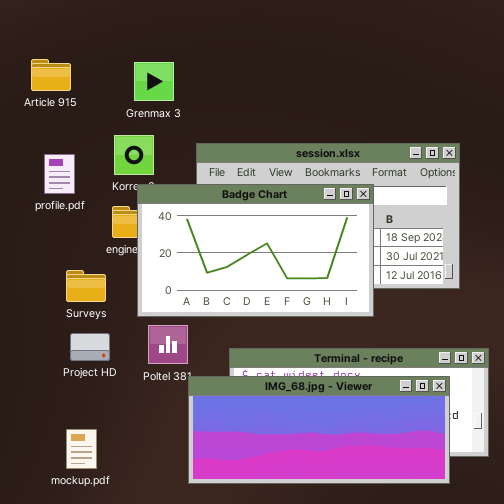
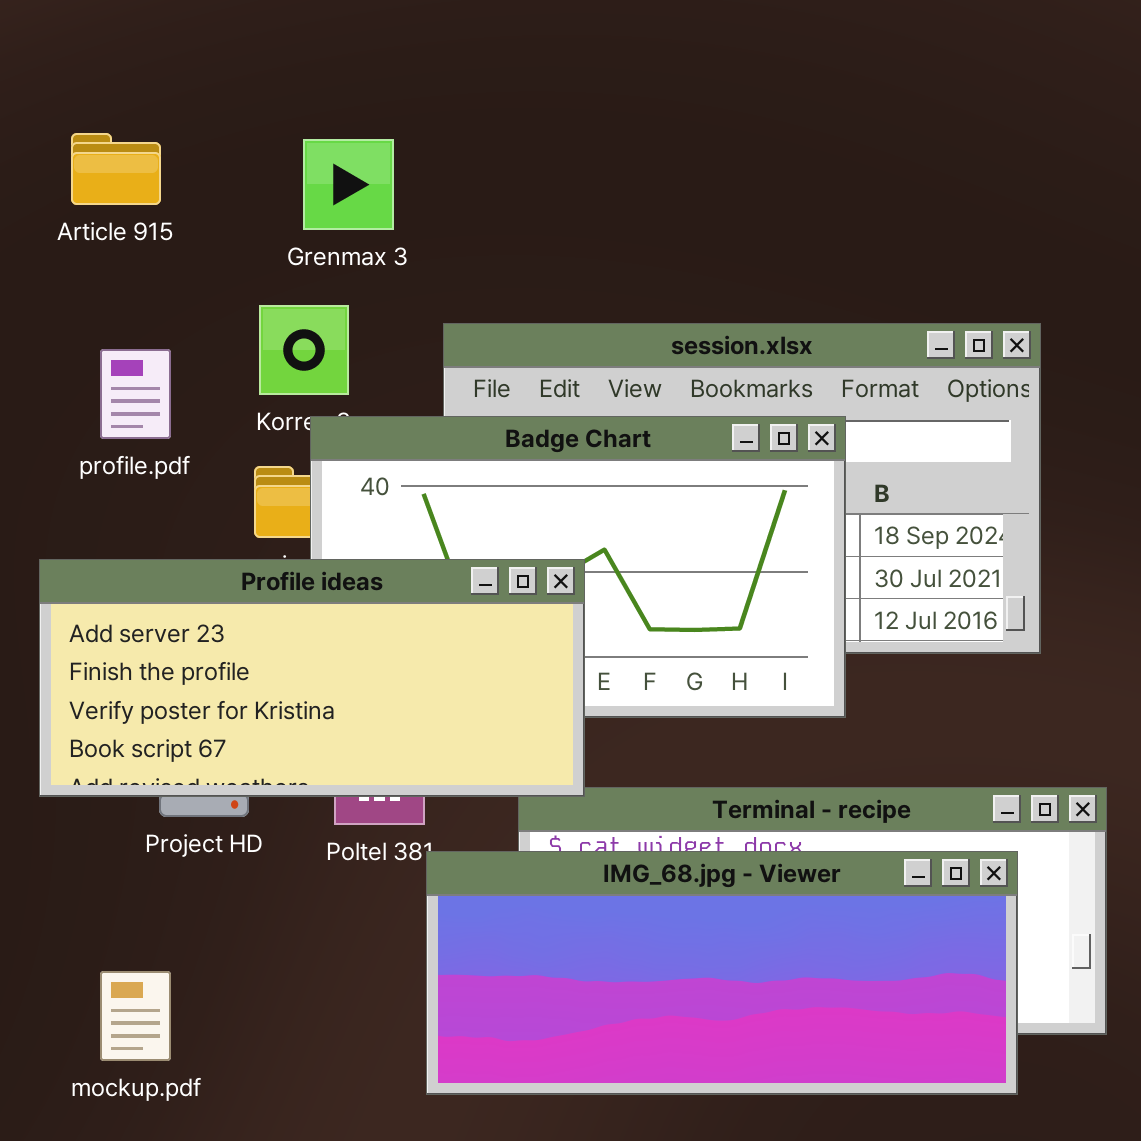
Profile ideas: none -> [39,559,585,797], opened
mockup.pdf: [66,429,97,469] -> [100,971,171,1061], moved

